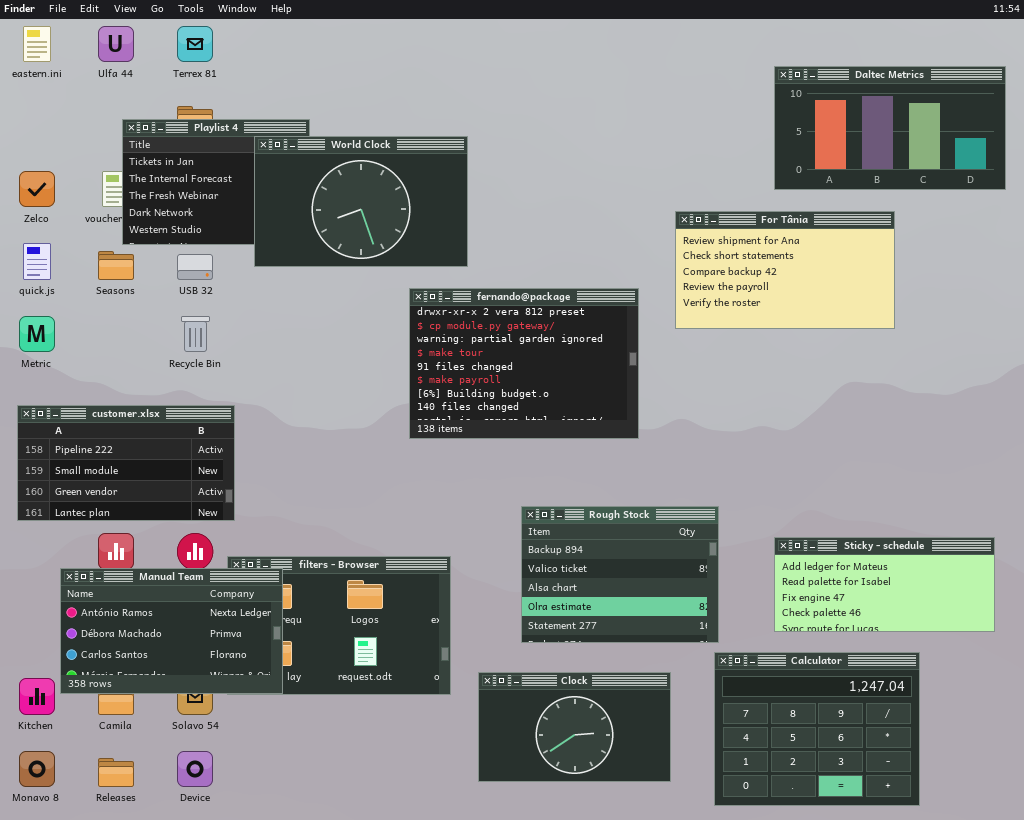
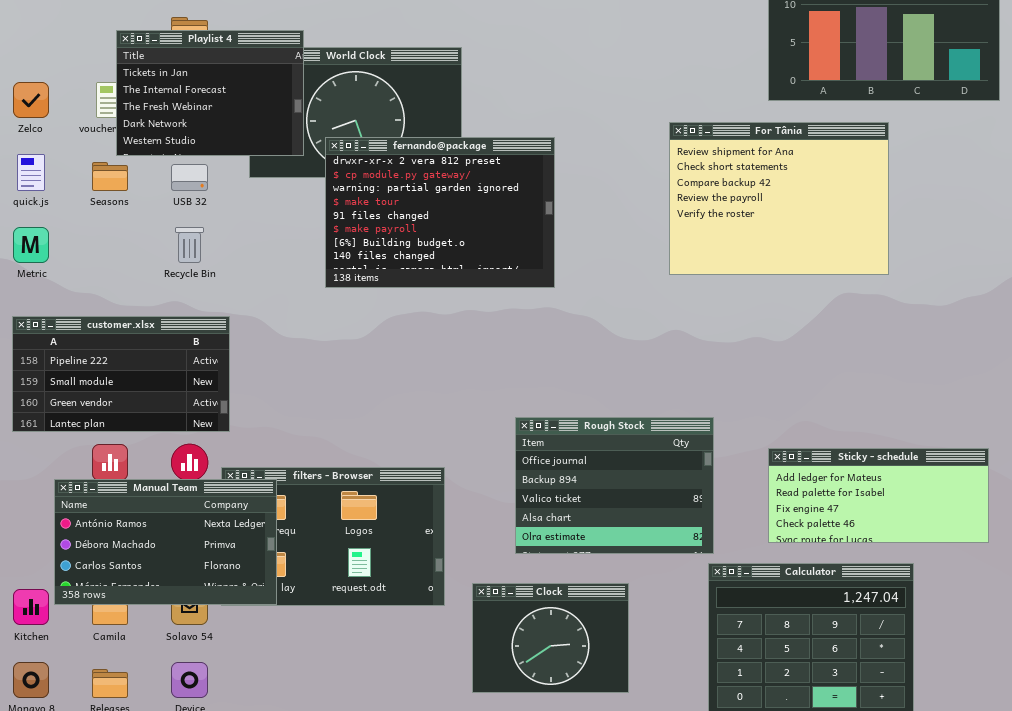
Playlist 4: [122,119,310,245] -> [116,30,304,156], raised
For Tânia: [675,211,895,329] -> [669,122,889,275], resized
fernando@package: [409,288,639,439] -> [325,137,555,288], moved
Rough Stock: [521,506,719,643] -> [515,417,714,554], scrolled up 1 row
Clock: [478,672,671,782] -> [472,583,629,693], resized

